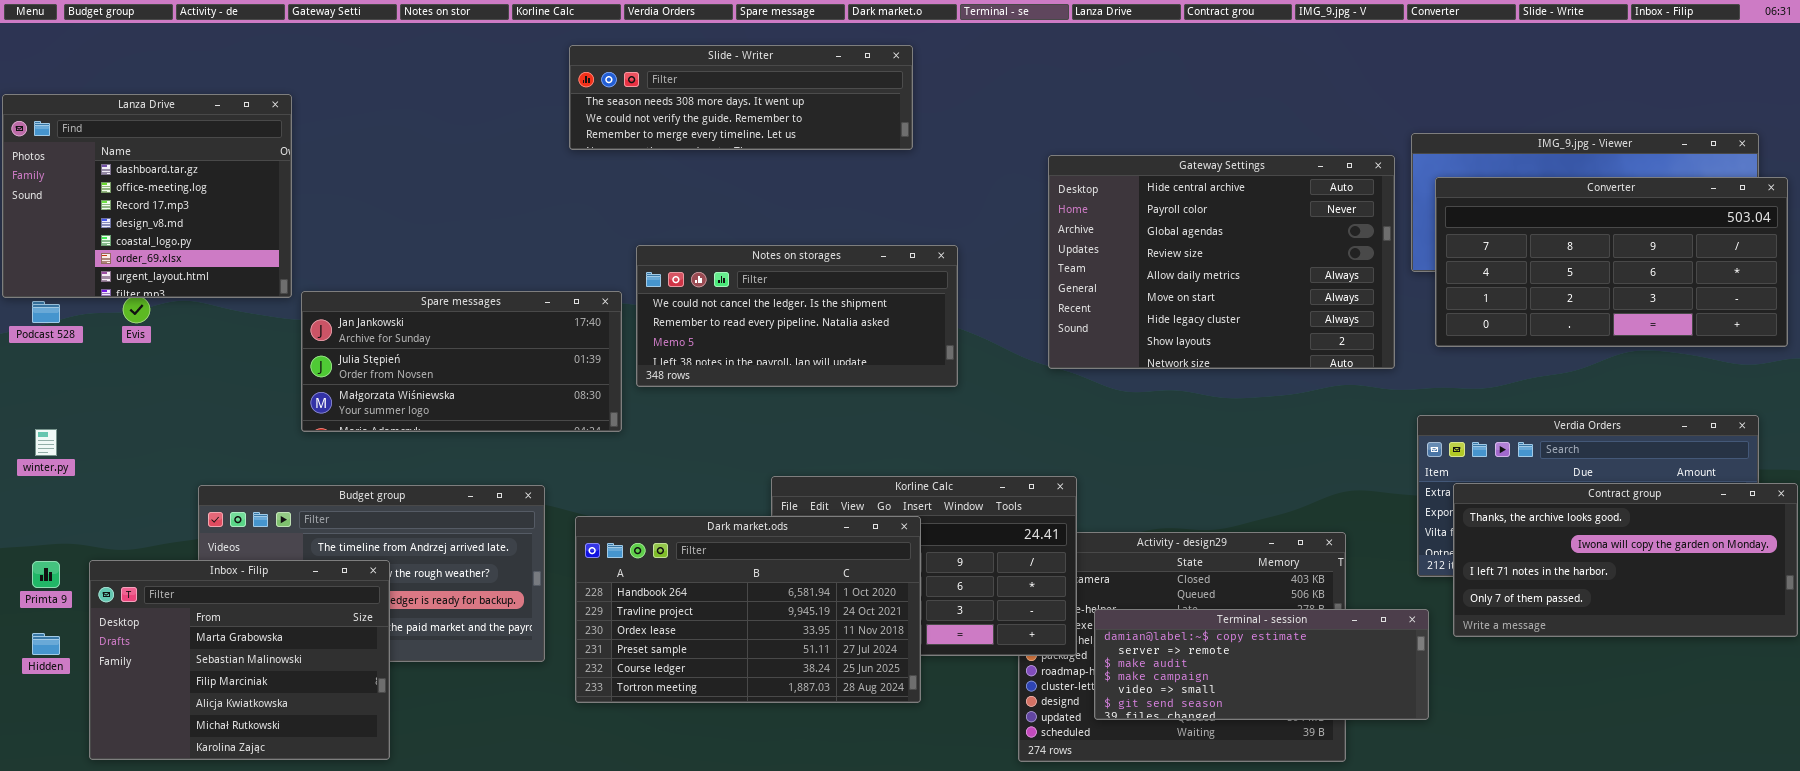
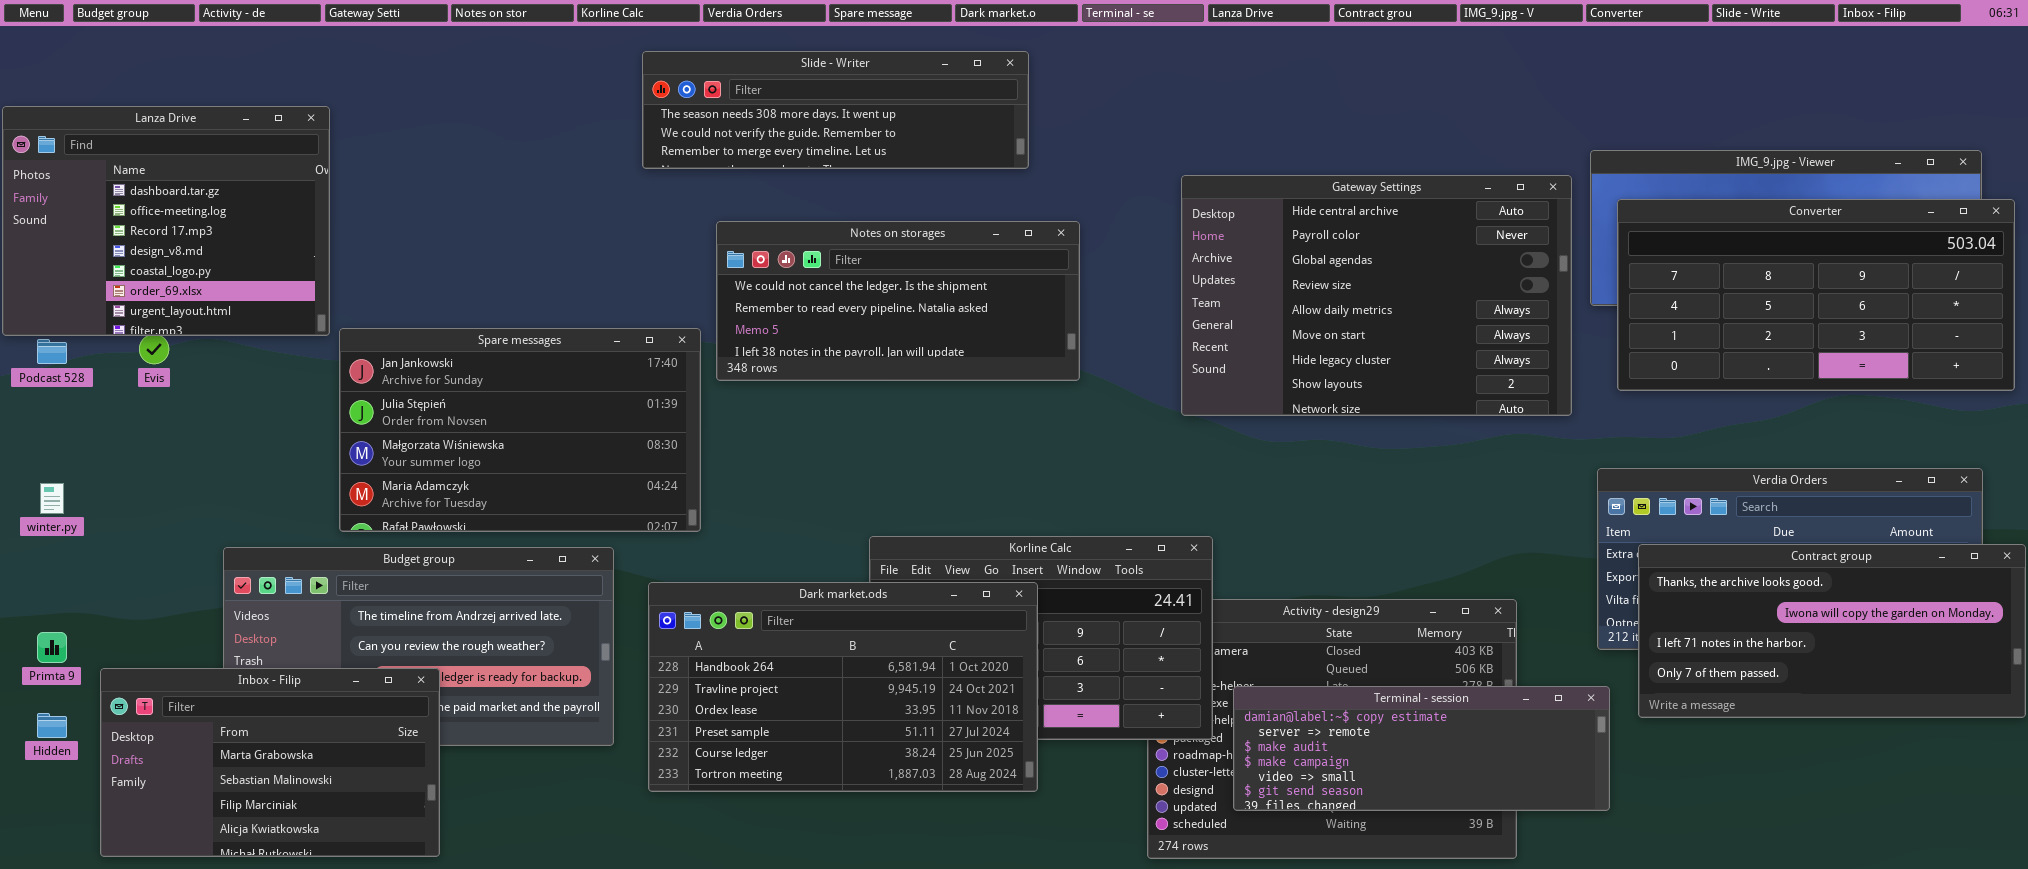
Notes on storages: [636,245,958,387] -> [716,221,1080,381], moved
Spare messages: [301,291,622,432] -> [339,328,701,532], resized
Inbox - Filip: [89,560,390,760] -> [100,668,440,857], resized

